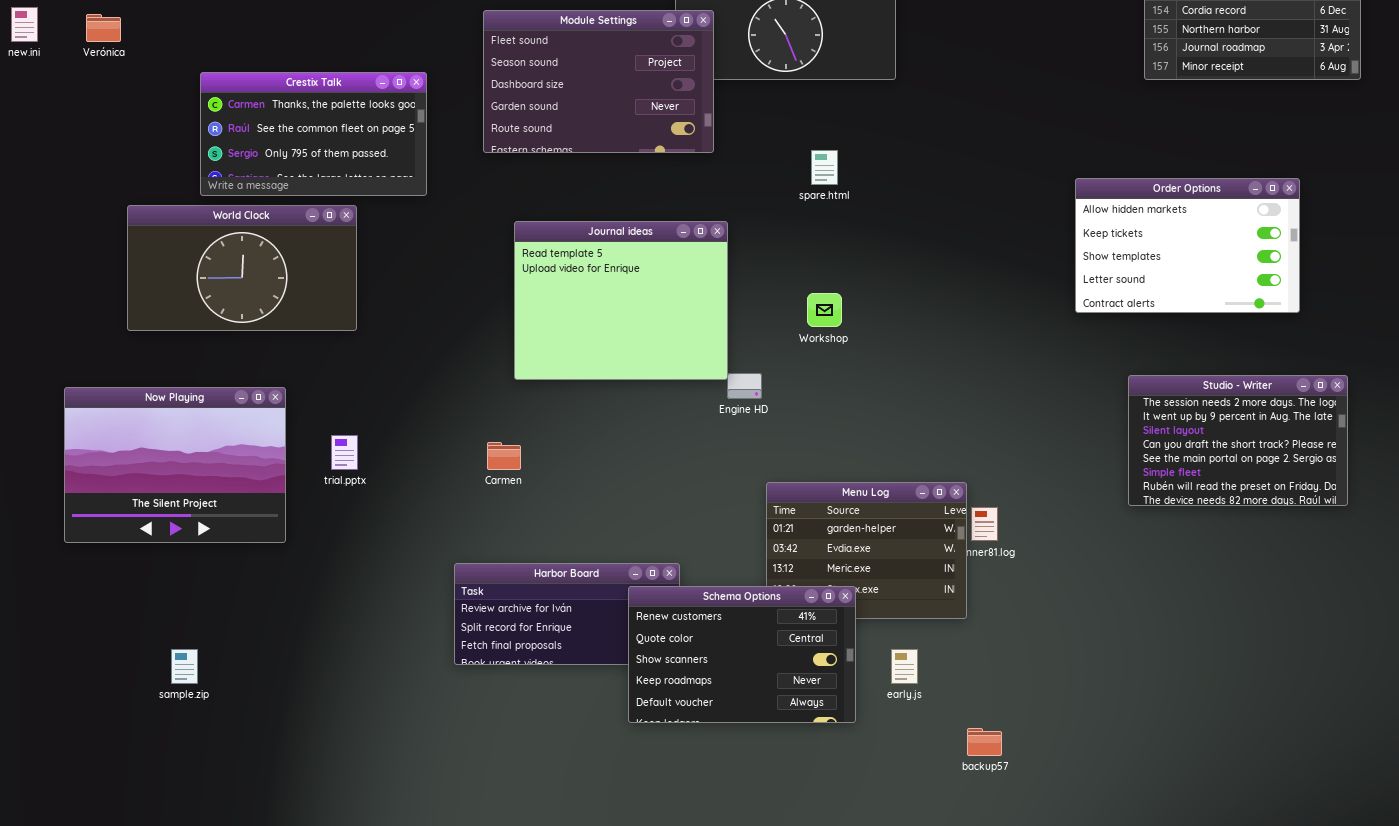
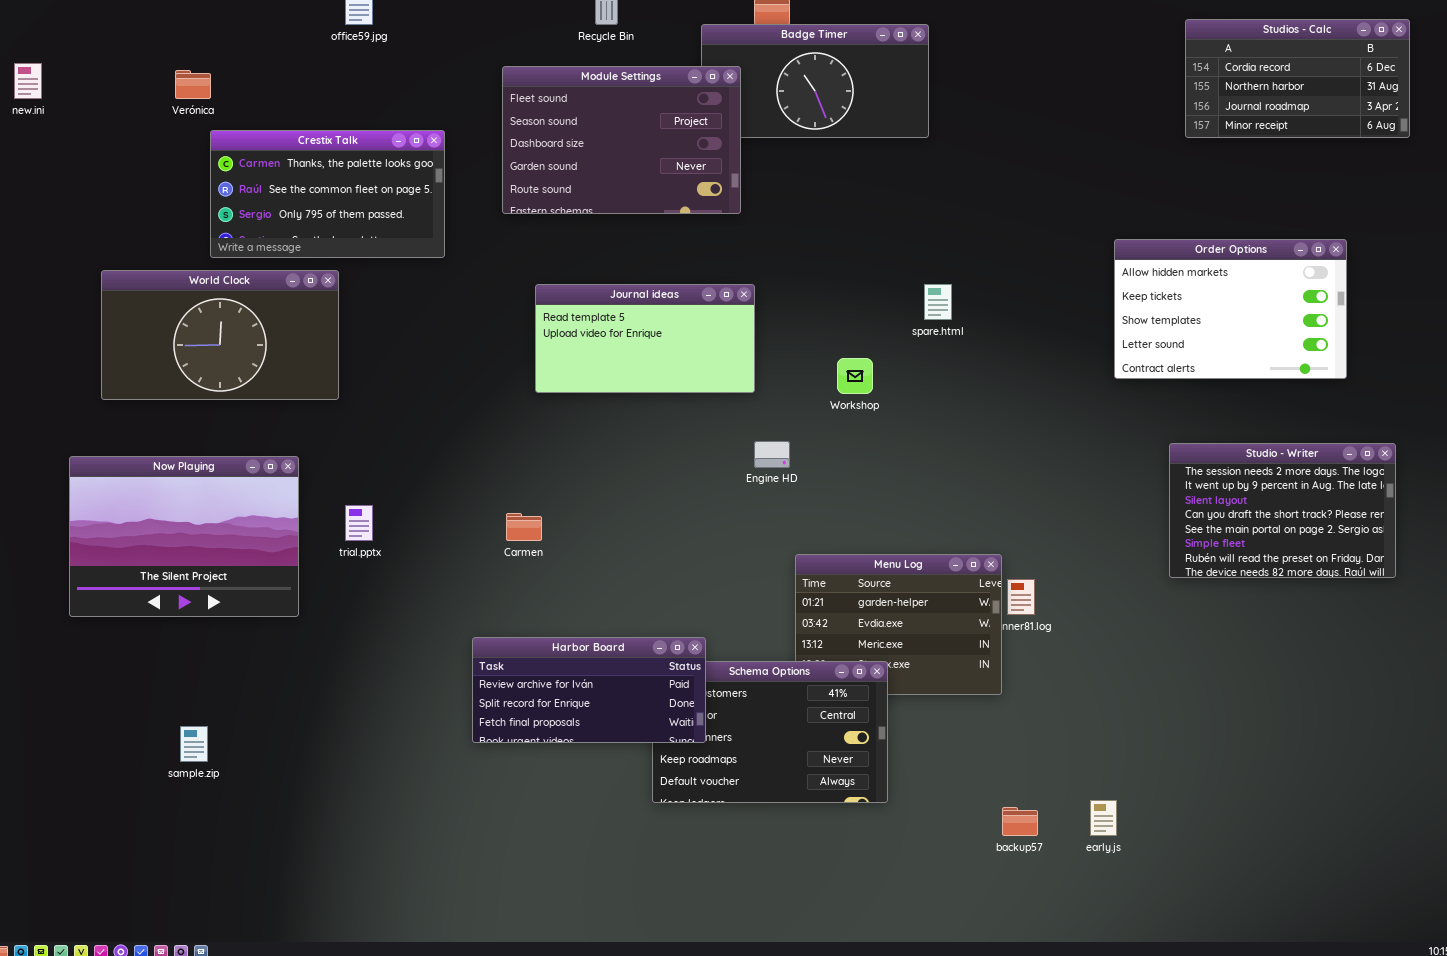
Verónica: [86,14,121,42] -> [175,70,211,99], moved
spare.html: [811,150,838,185] -> [924,284,952,320], moved
World Clock: [127,205,357,331] -> [101,270,339,400], moved
Journal ideas: [514,221,728,380] -> [535,284,755,393], resized
Harbor Board: [454,563,680,665] -> [472,637,706,743], raised
early.js: [891,649,918,684] -> [1090,800,1117,836], moved

